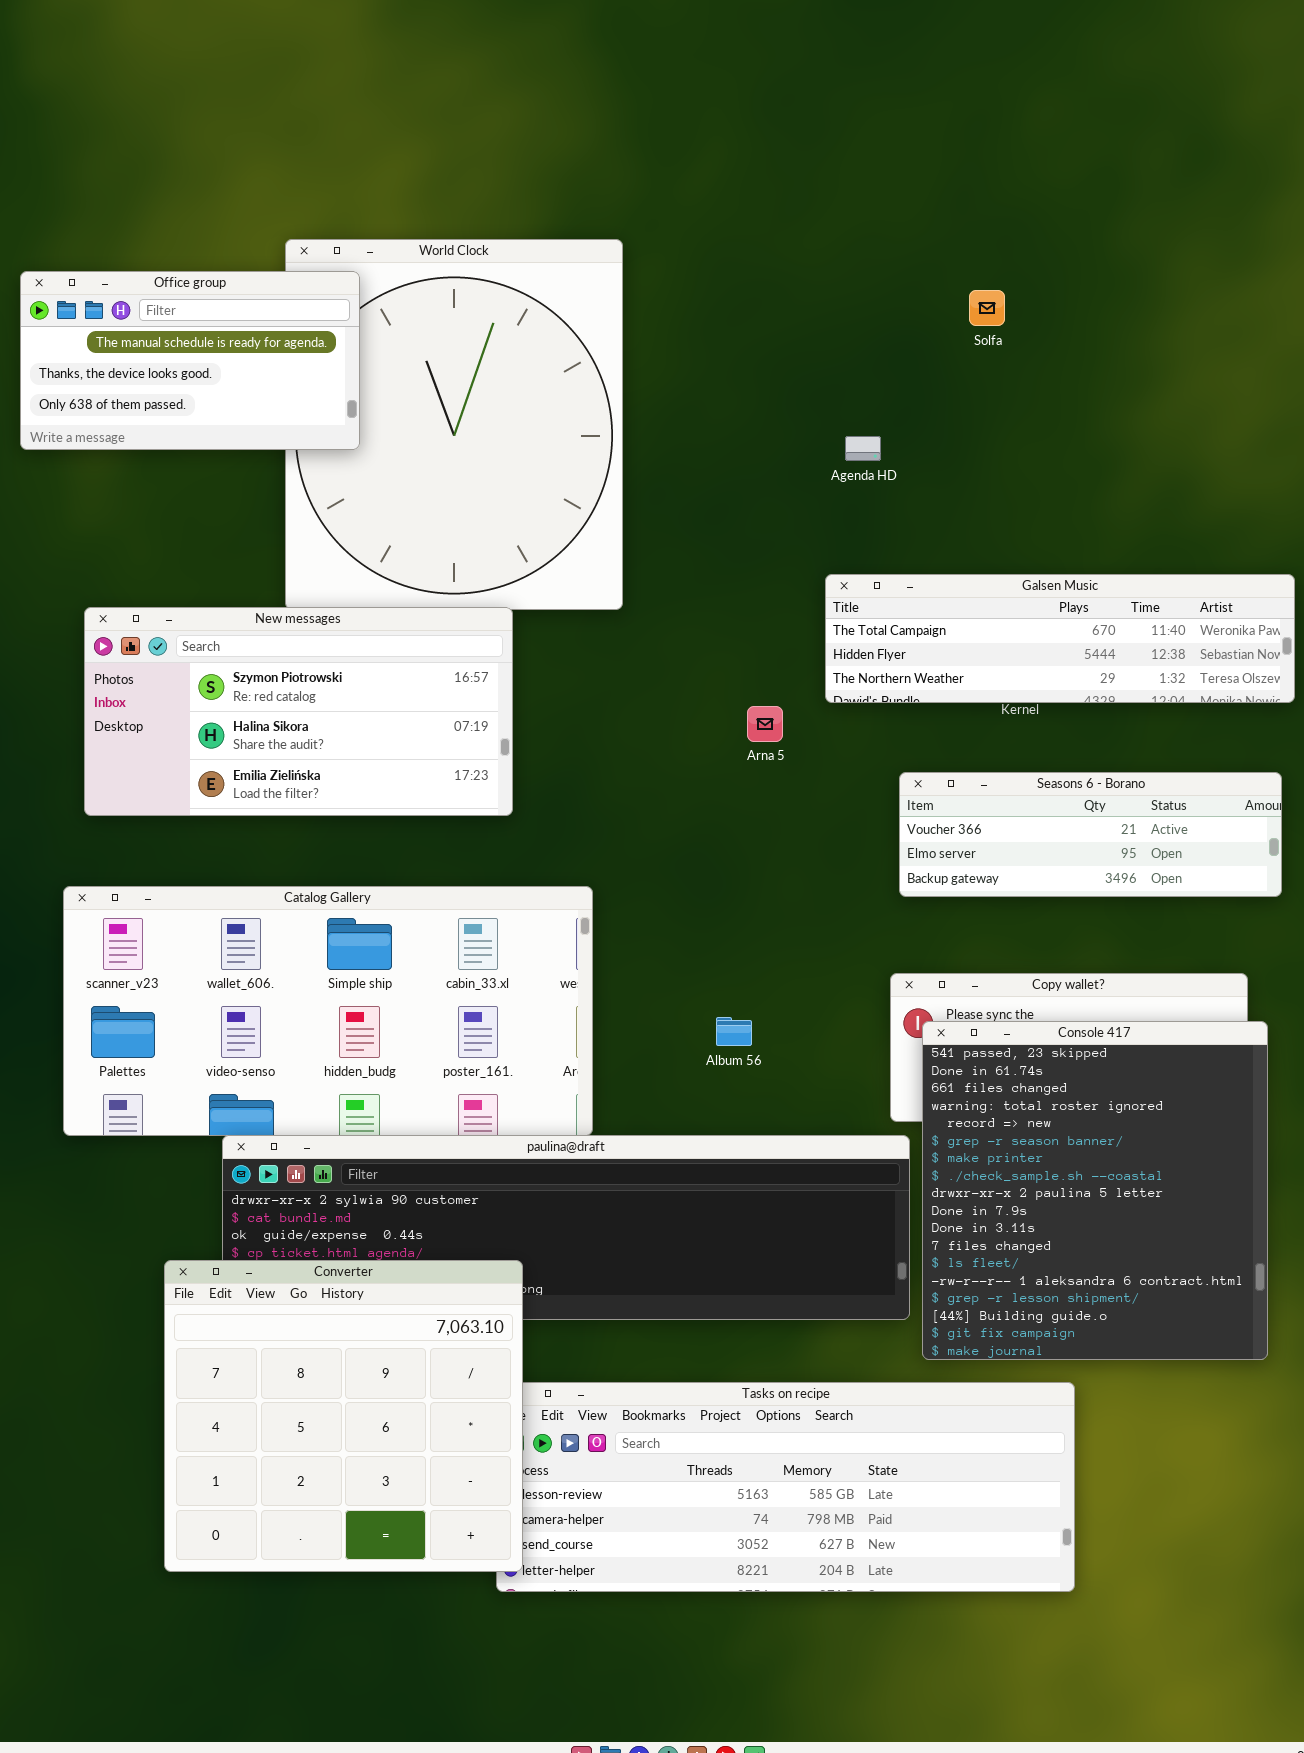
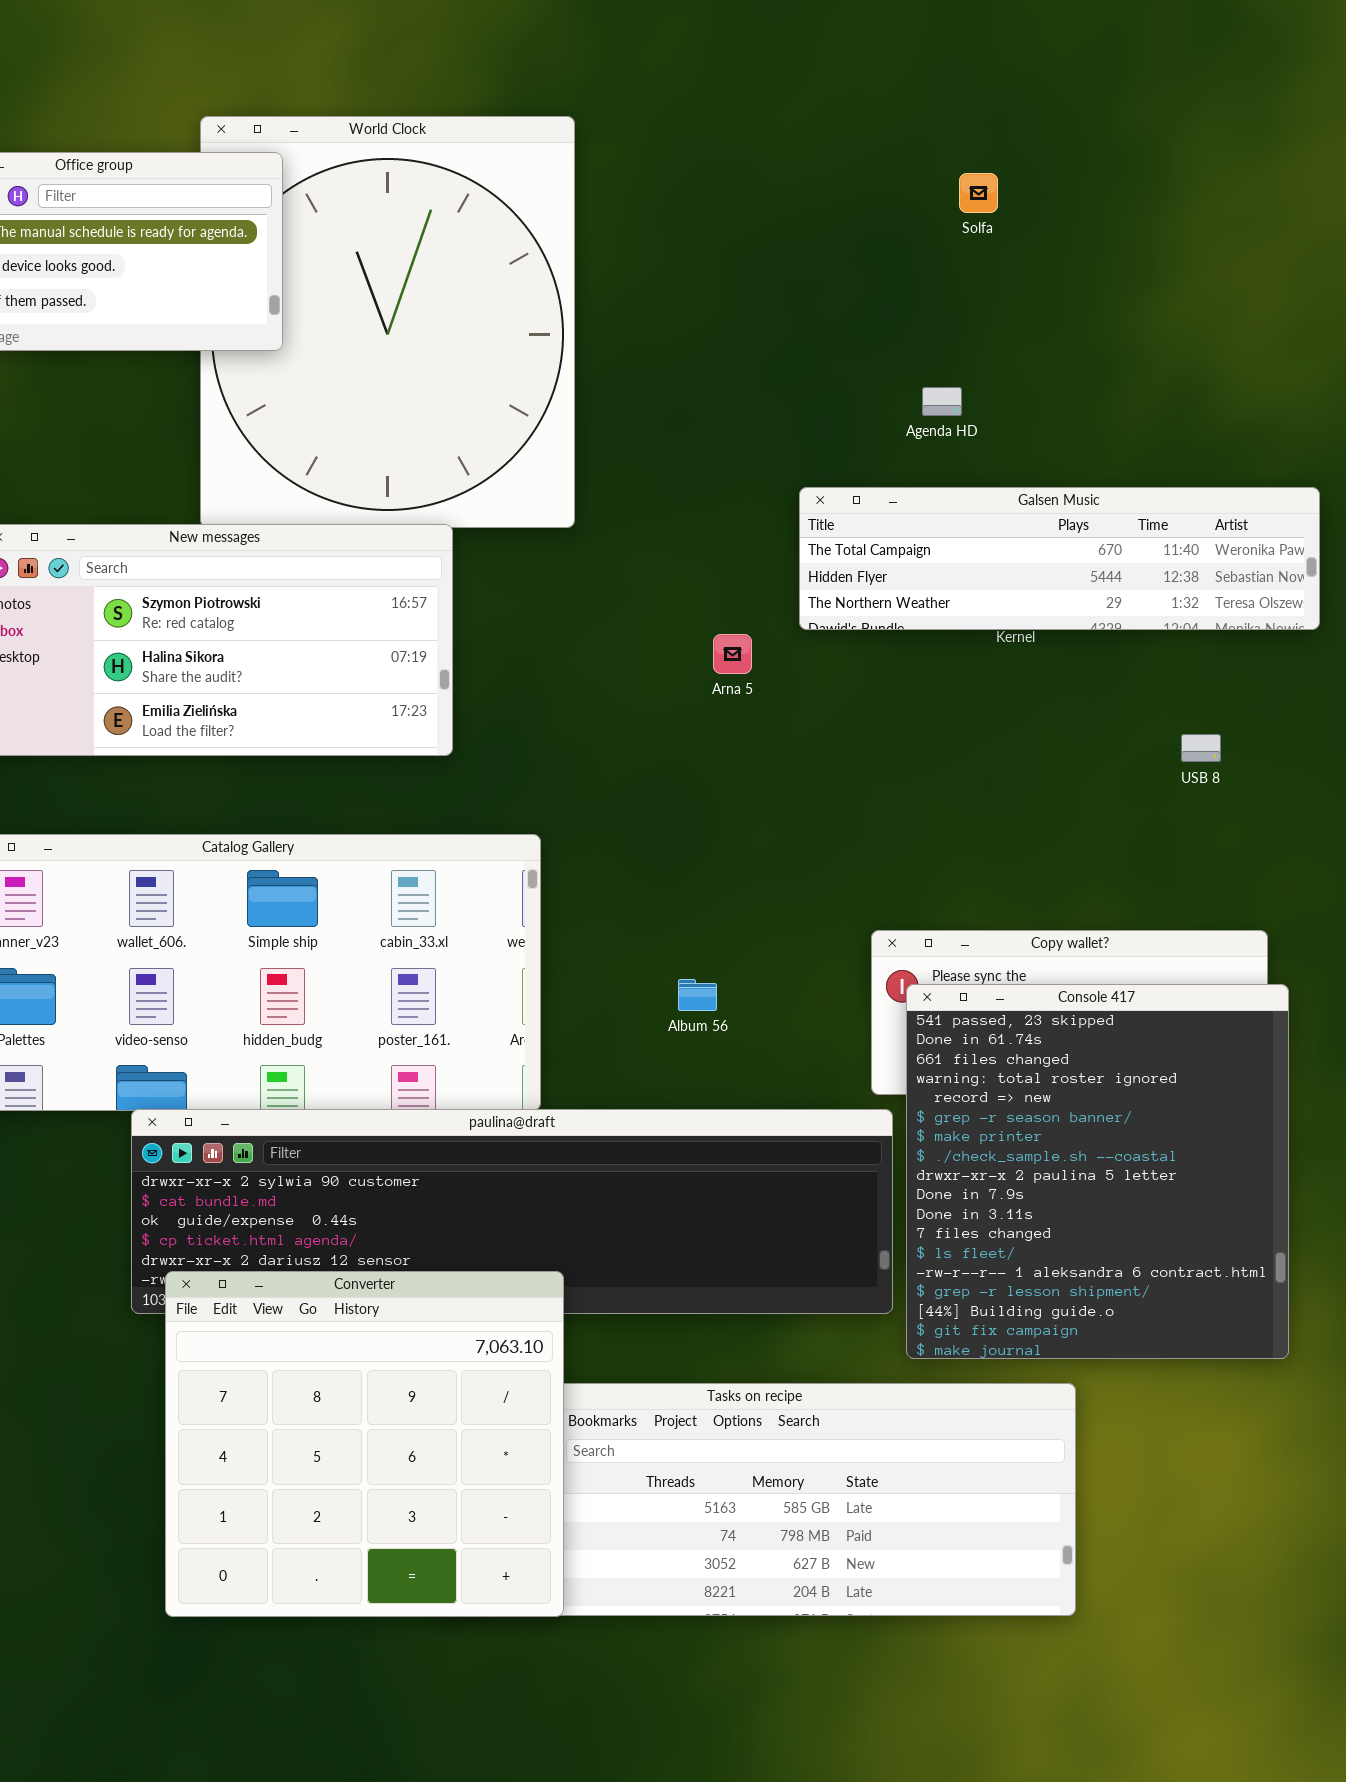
Agenda HD: [845,436,881,461] -> [922,387,962,416], moved
Seasons 6 - Borano: [899,772,1282,897] -> none, closed
Converter: [164,1260,523,1572] -> [165,1271,564,1617], moved

